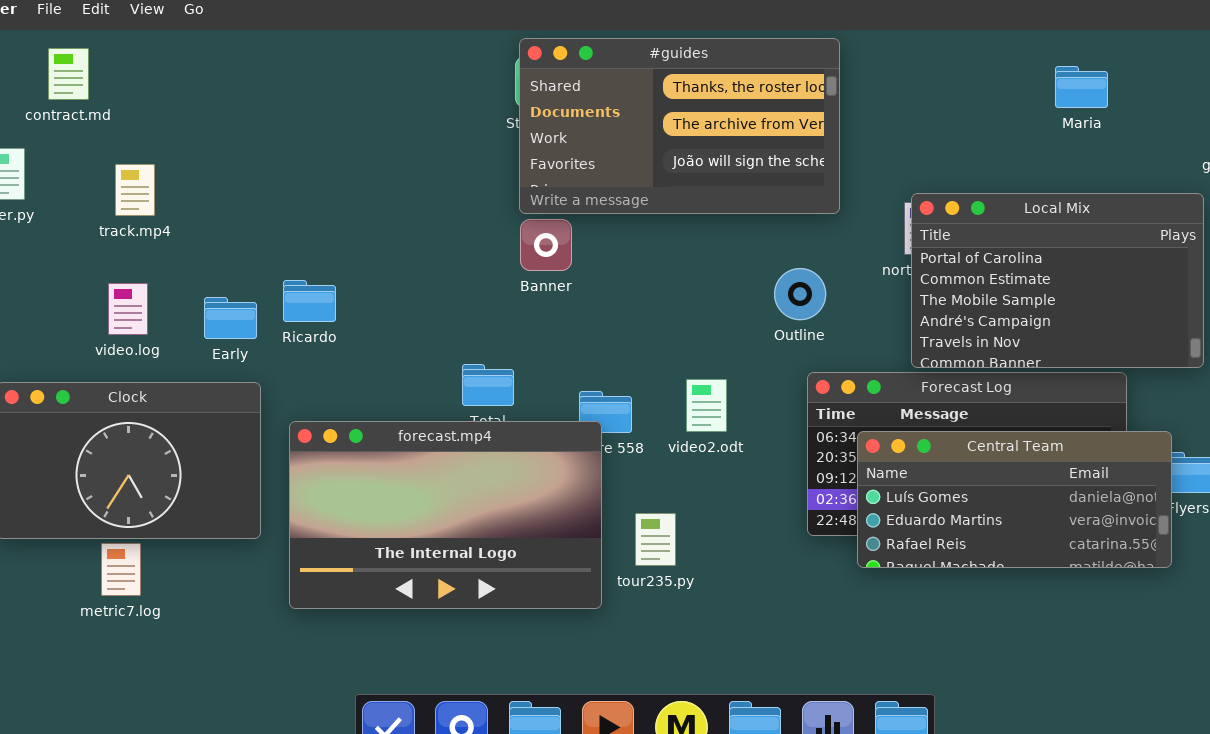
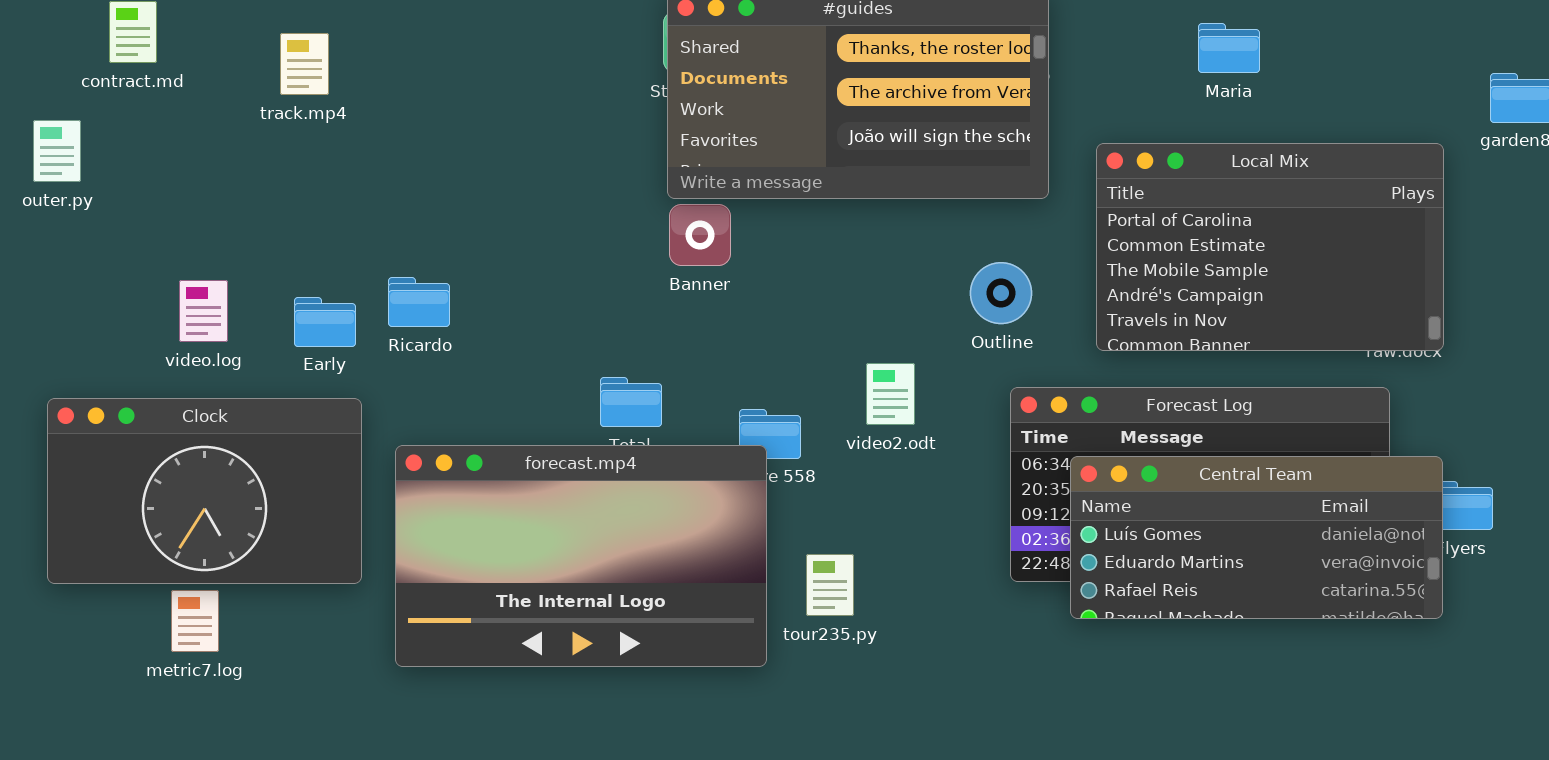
Maria: [1055,66,1108,108] -> [1198,23,1260,73], moved
track.mp4: [115,164,155,216] -> [280,33,329,95], moved
Local Mix: [911,193,1204,368] -> [1096,143,1444,351], moved
video2.odt: [686,379,727,432] -> [866,363,915,425], moved

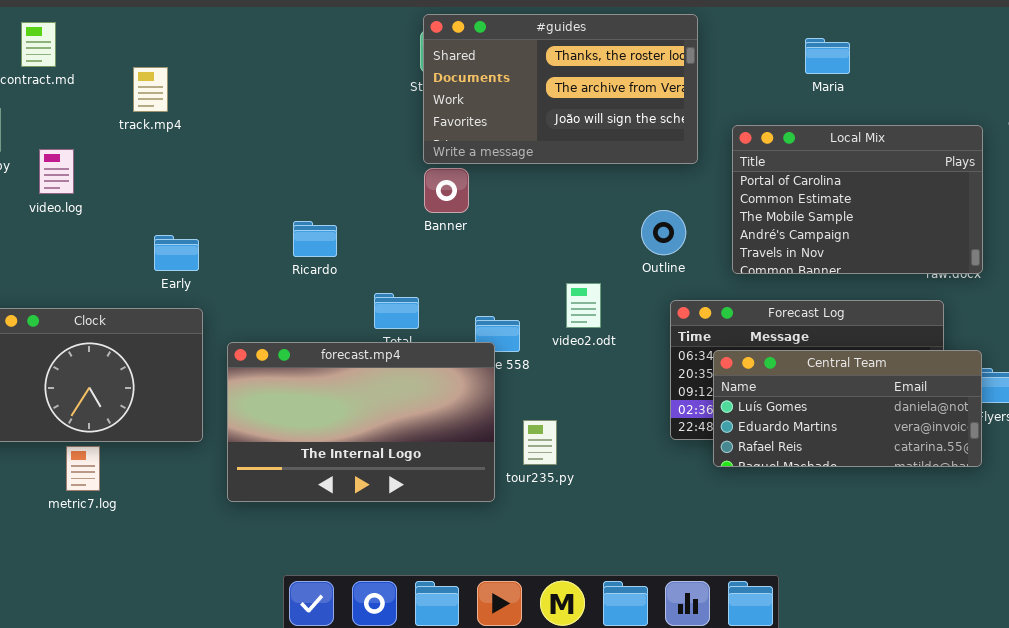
track.mp4: [280,33,329,95] -> [133,67,168,112], moved
Ricardo: [388,277,450,327] -> [293,221,337,257], moved
video.log: [179,280,228,342] -> [39,149,74,194], moved

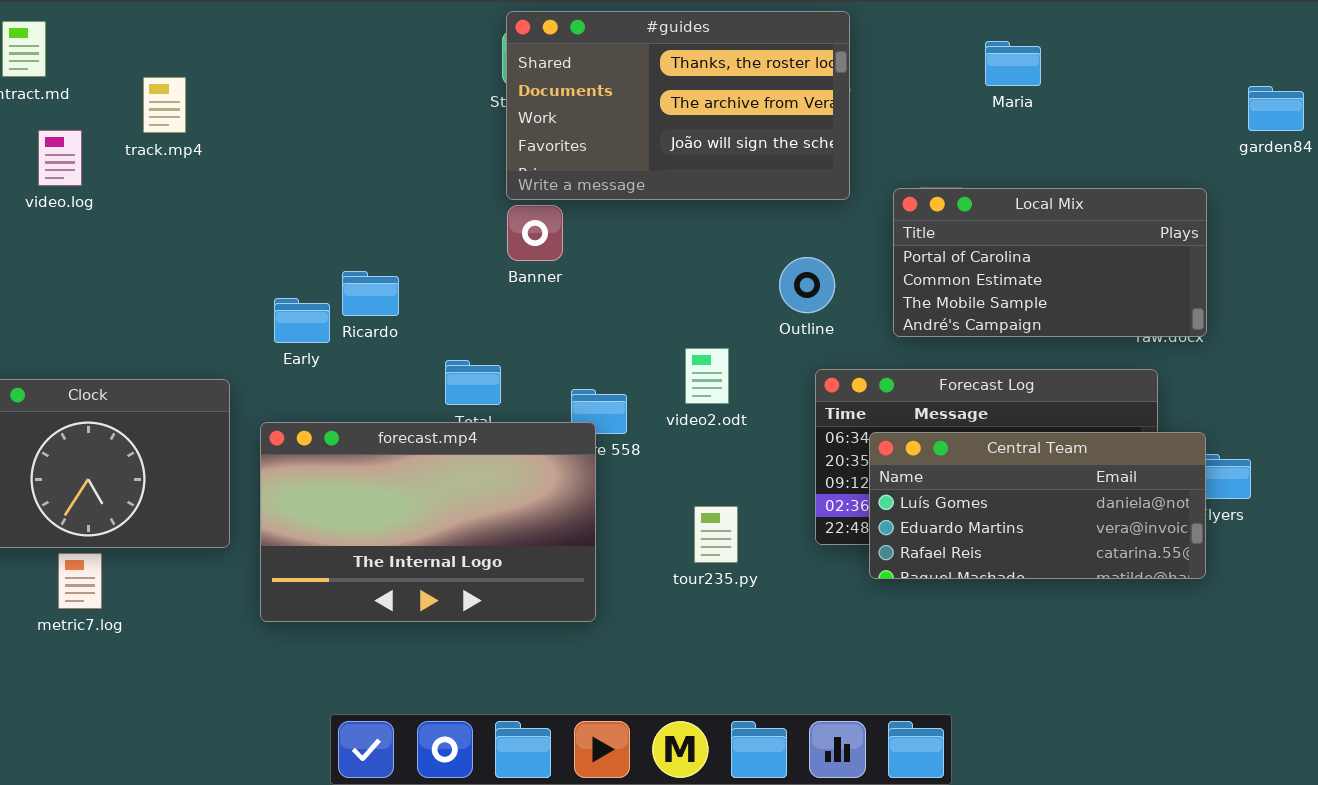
Local Mix: [732,125,983,274] -> [893,188,1207,337], resized
video.log: [39,149,74,194] -> [38,130,82,186], moved
Early: [154,235,199,271] -> [274,298,330,343], moved
tour235.py: [523,420,557,465] -> [694,506,738,563], moved

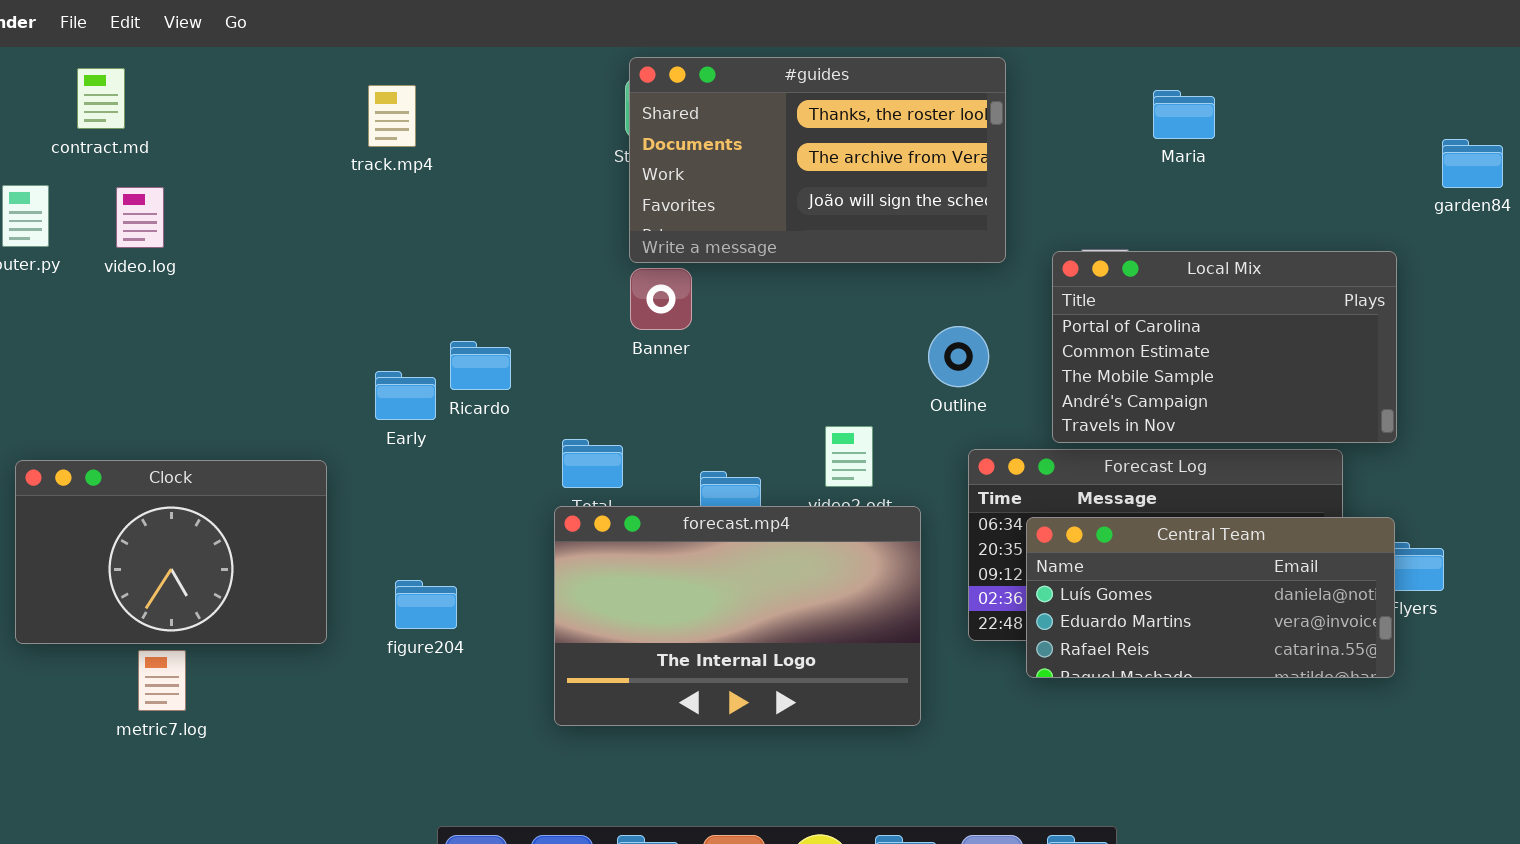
track.mp4: [143,77,186,133] -> [368,85,416,147], moved
Local Mix: [893,188,1207,337] -> [1052,251,1397,443], resized
forecast.mp4: [260,422,596,622] -> [554,506,921,726], moved

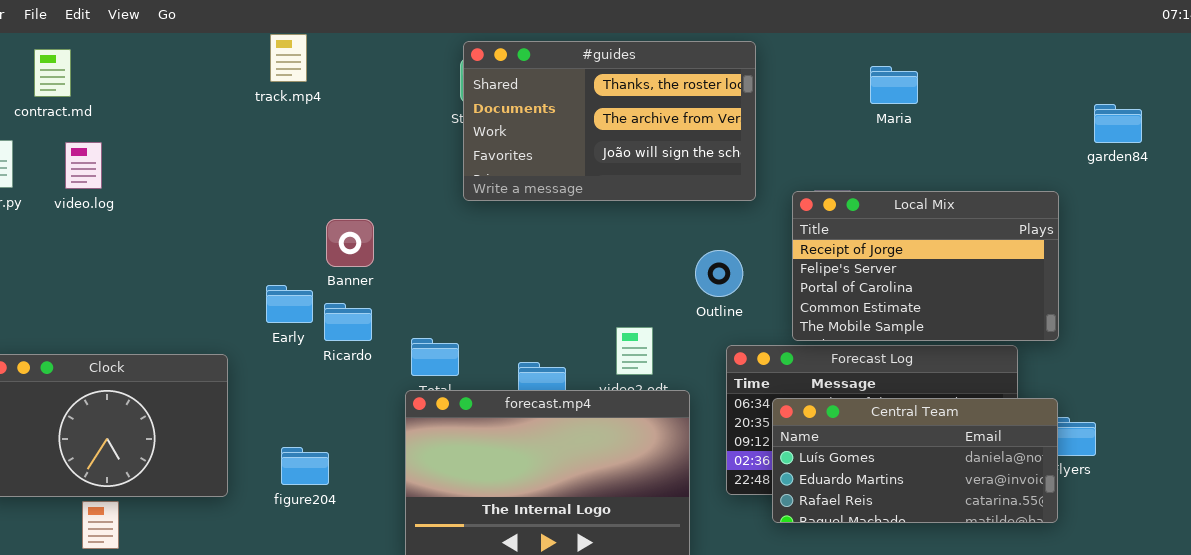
track.mp4: [368,85,416,147] -> [270,34,307,82], moved
Local Mix: [1052,251,1397,443] -> [792,191,1059,341], scrolled up 2 rows
Banner: [630,268,692,330] -> [326,219,374,267], moved
Ricardo: [450,341,511,390] -> [324,303,372,341], moved

